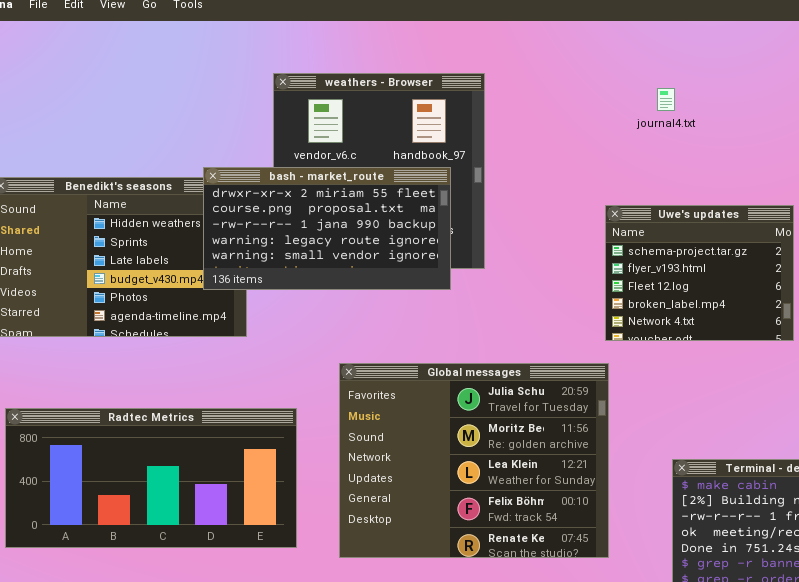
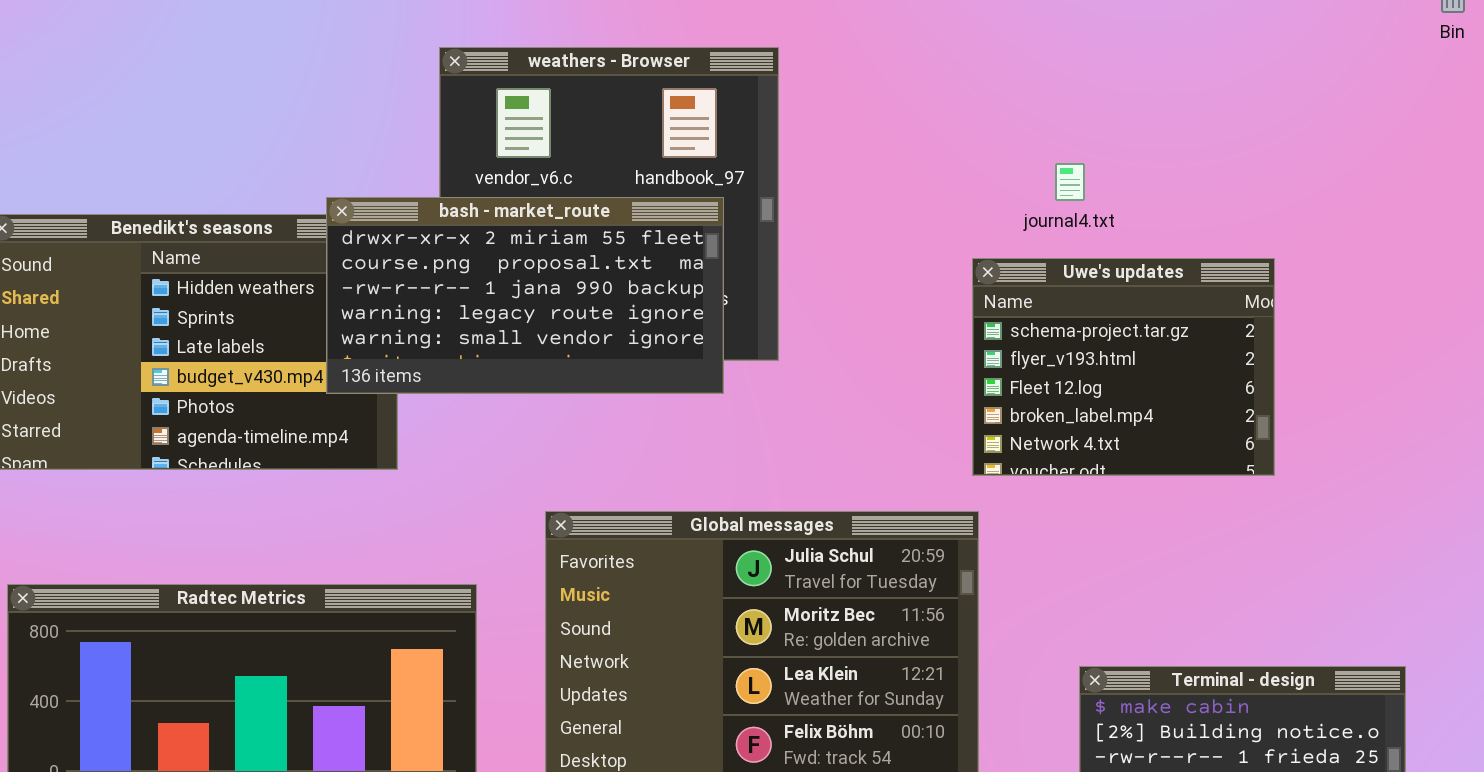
journal4.txt: [657,88,675,111] -> [1055,163,1085,201], moved

